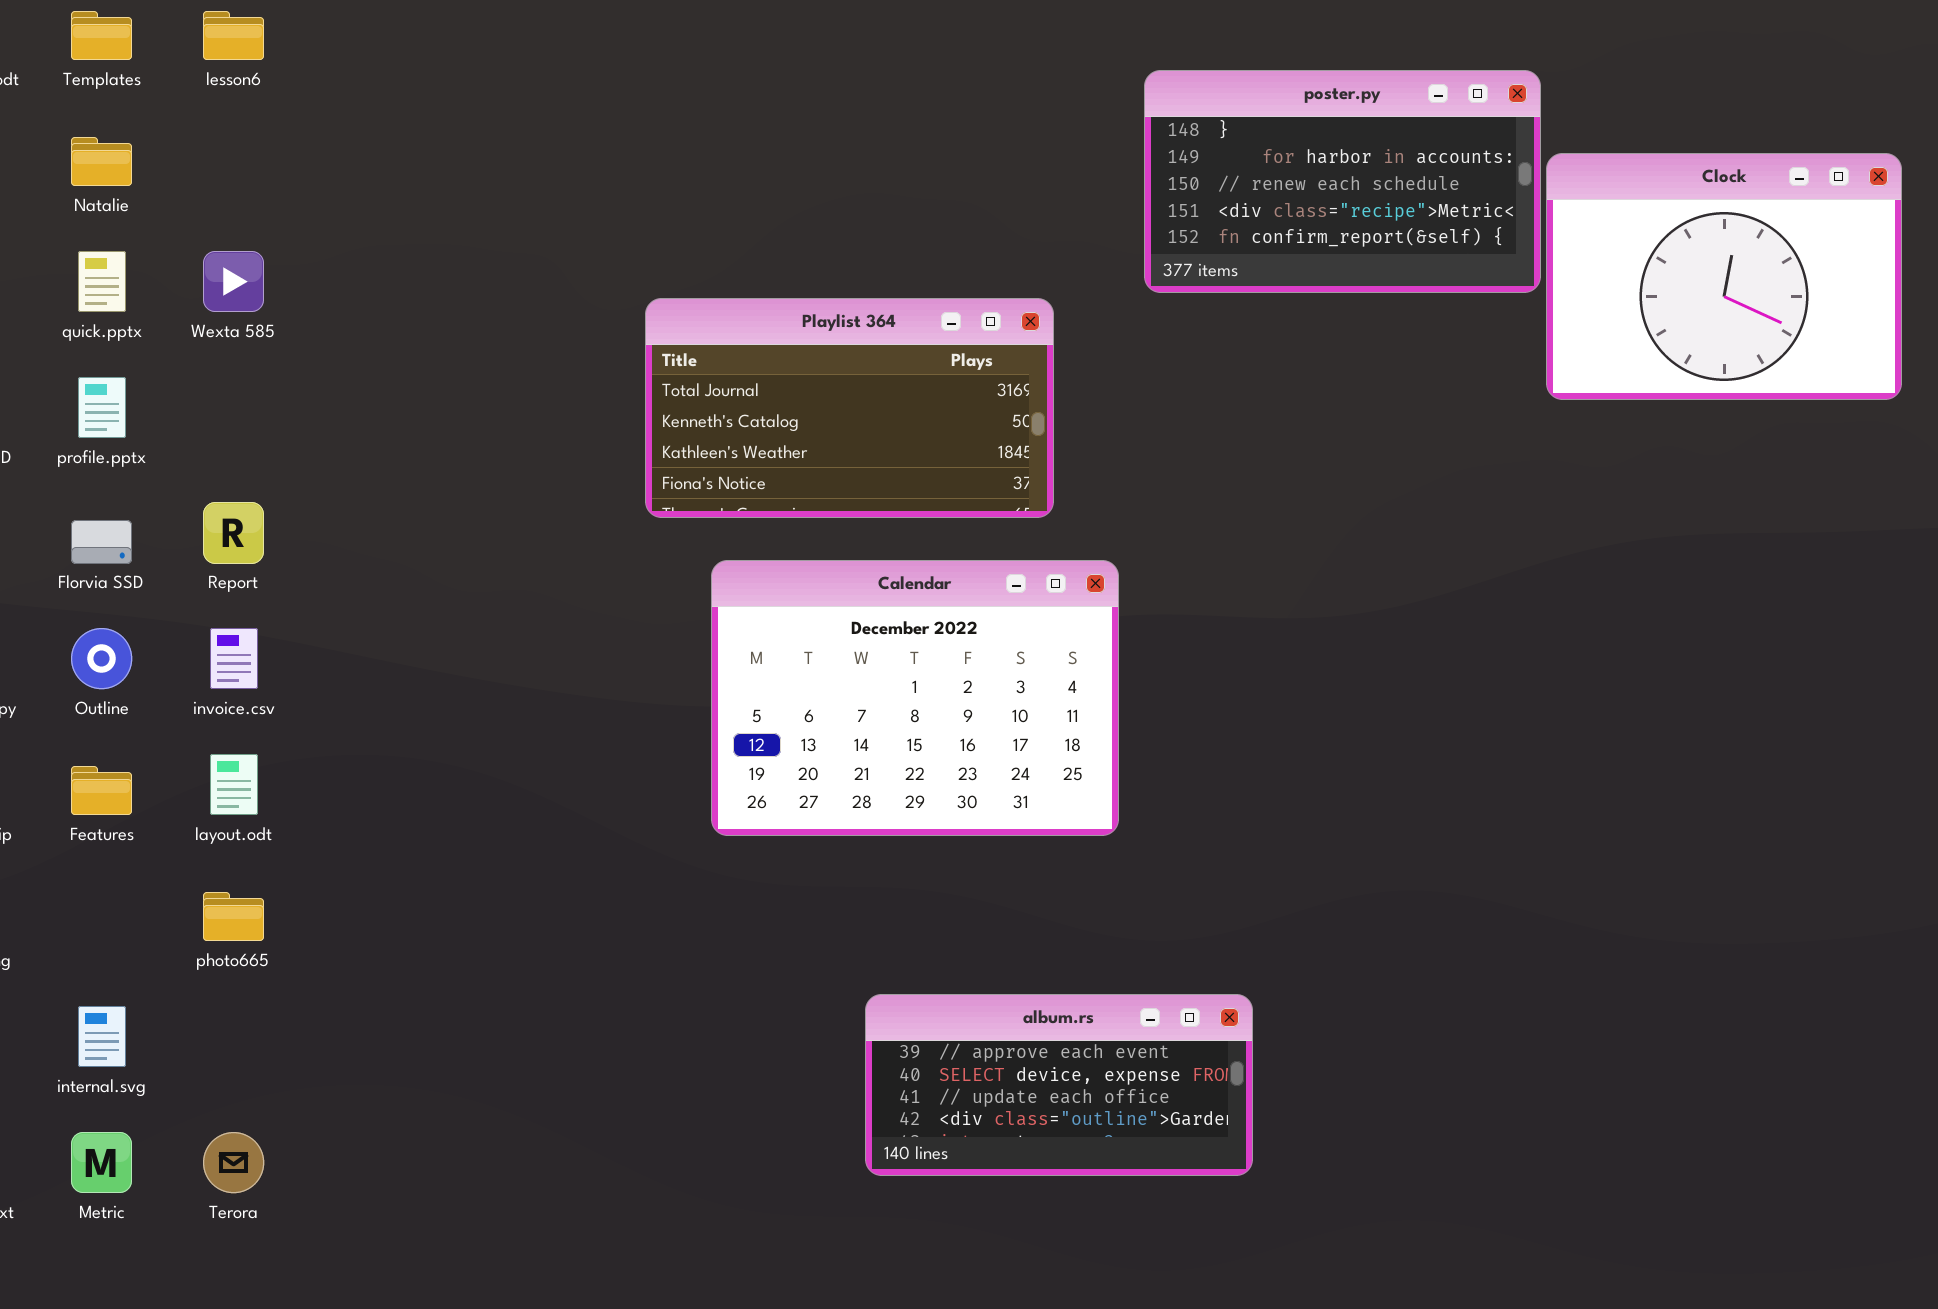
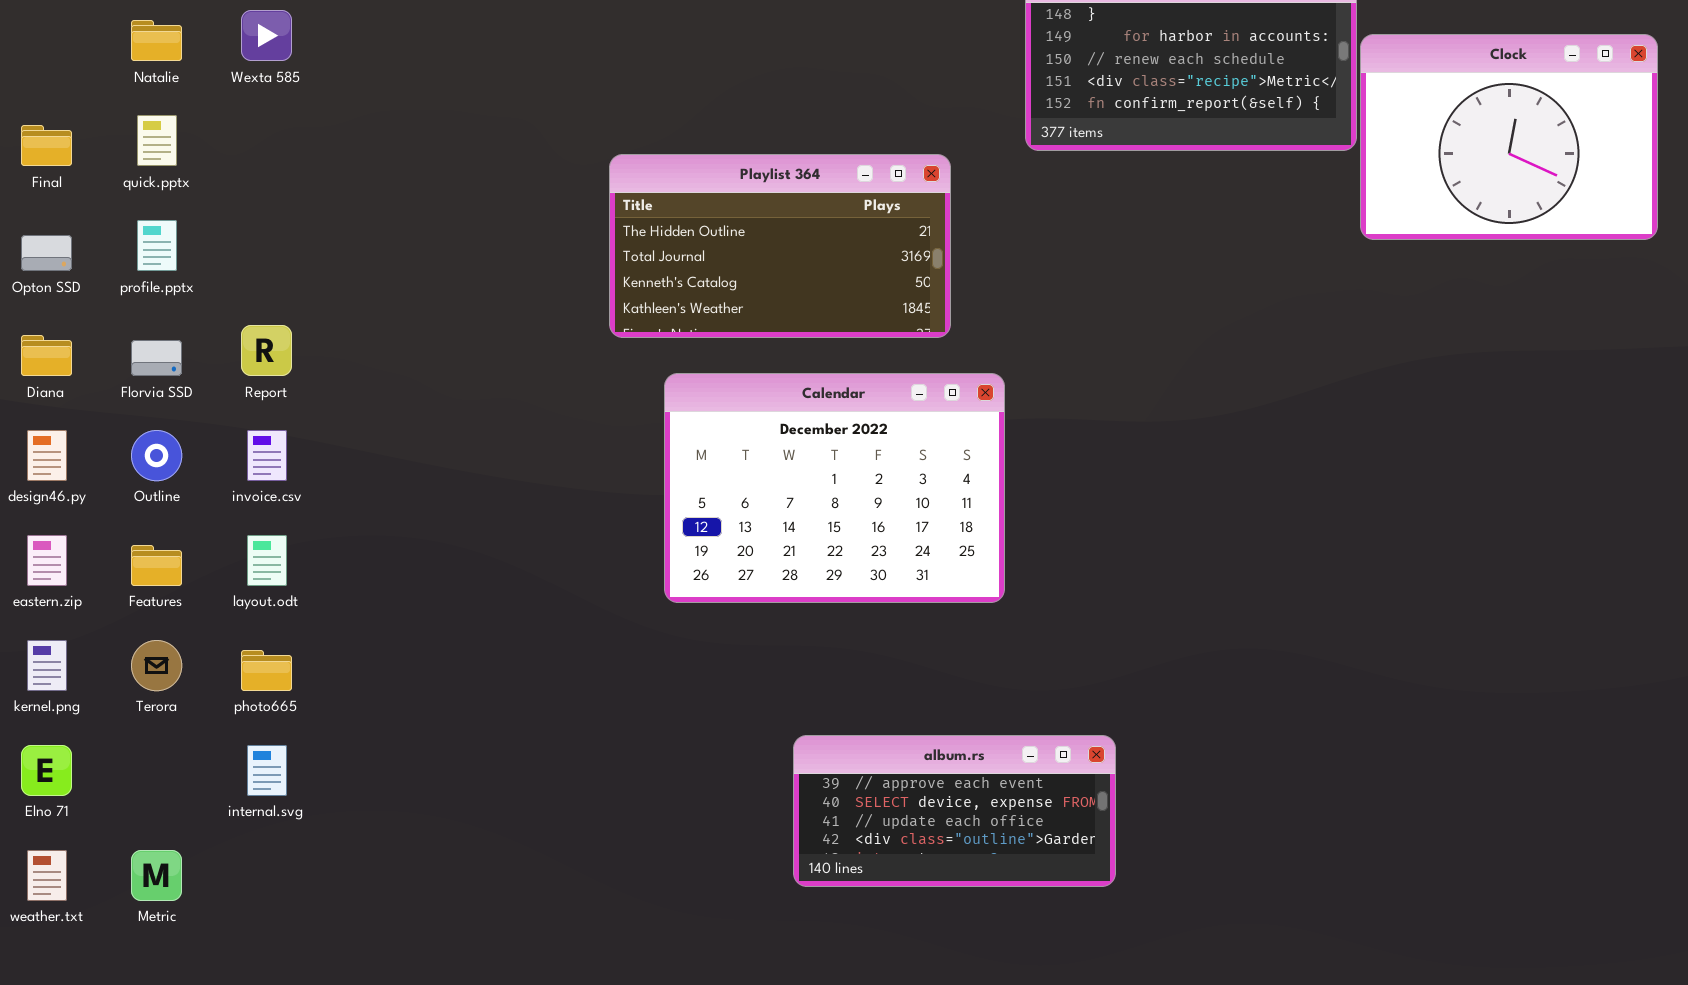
Wexta 585: [203,251,264,312] -> [241,10,292,61], moved
Playlist 364: [645,298,1054,518] -> [609,154,951,338], scrolled up 1 row
internal.svg: [78,1006,126,1067] -> [247,745,287,796], moved
Terora: [203,1132,264,1193] -> [131,640,182,691], moved

